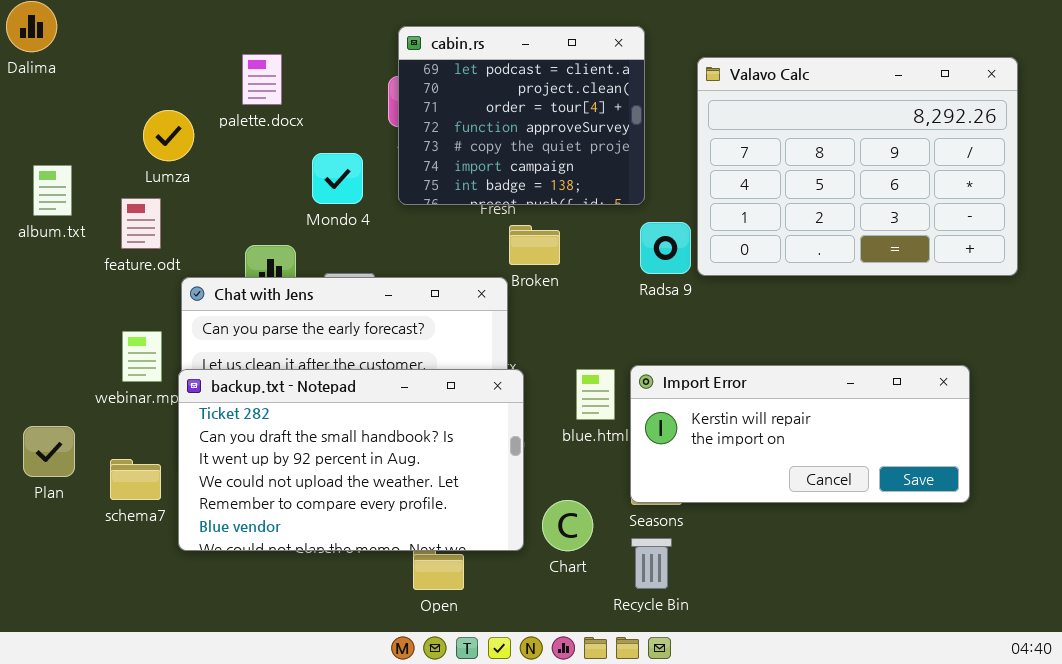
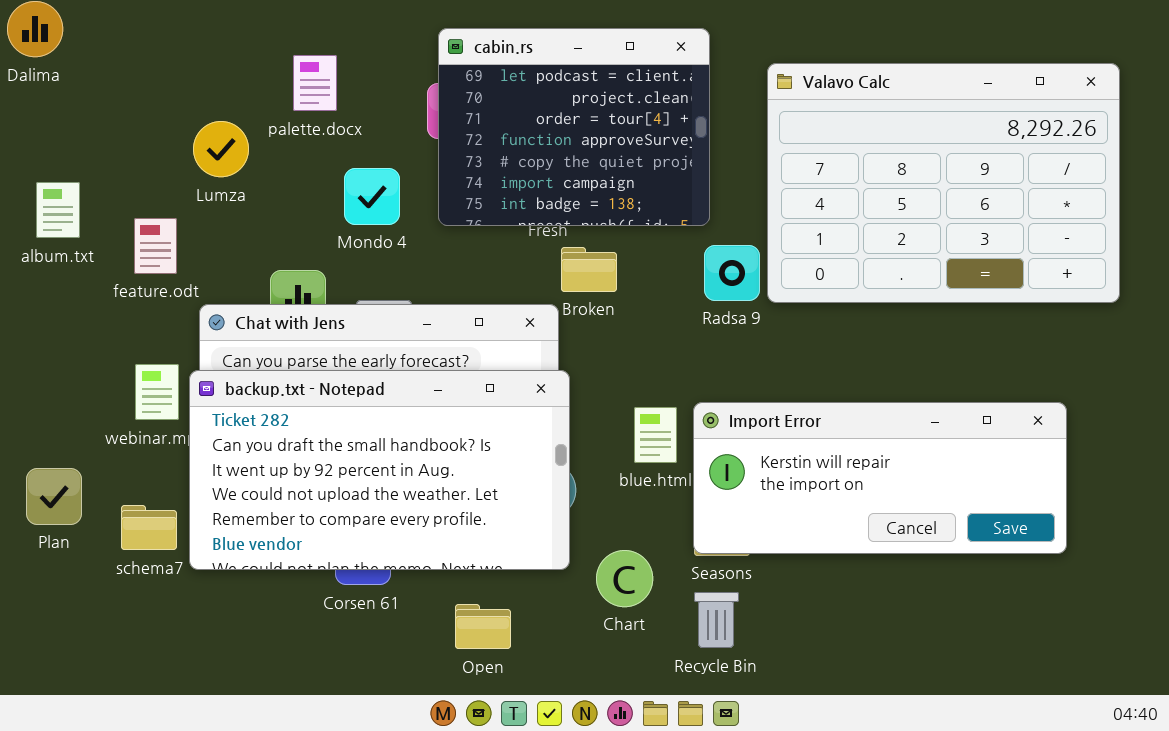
palette.docx: [242,54,282,105] -> [293,55,337,111], moved
Lumza: [143,110,194,161] -> [193,121,249,177], moved
backup.txt - Notepad: [178,369,524,551] -> [189,370,570,570], moved

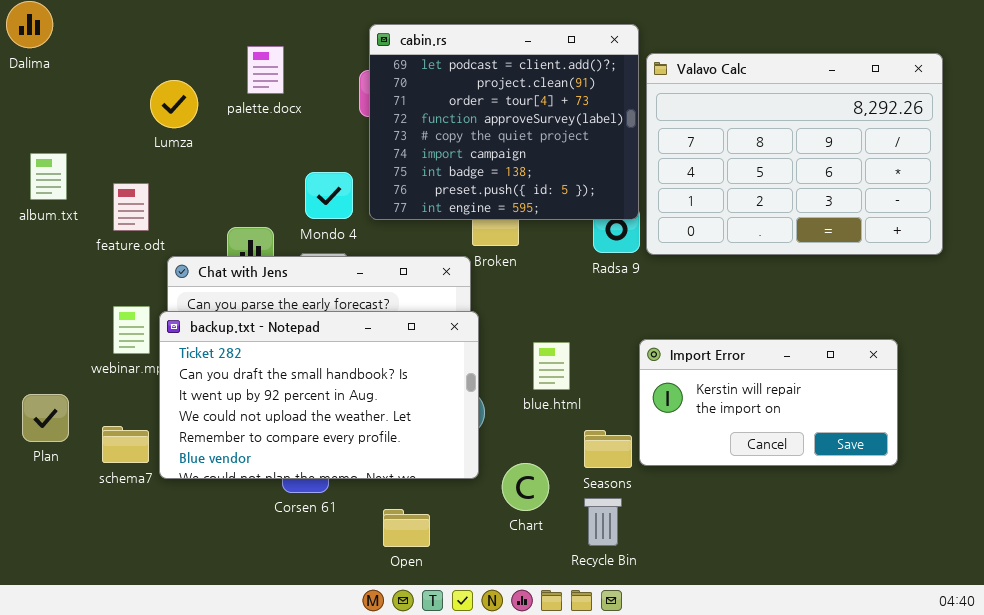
cabin.rs: [438,28,710,226] -> [369,24,639,220], resized
Lumza: [193,121,249,177] -> [150,80,198,128], moved
Mondo 4: [344,168,400,225] -> [305,172,353,219], moved
Import Error: [693,402,1067,554] -> [639,339,898,466], resized

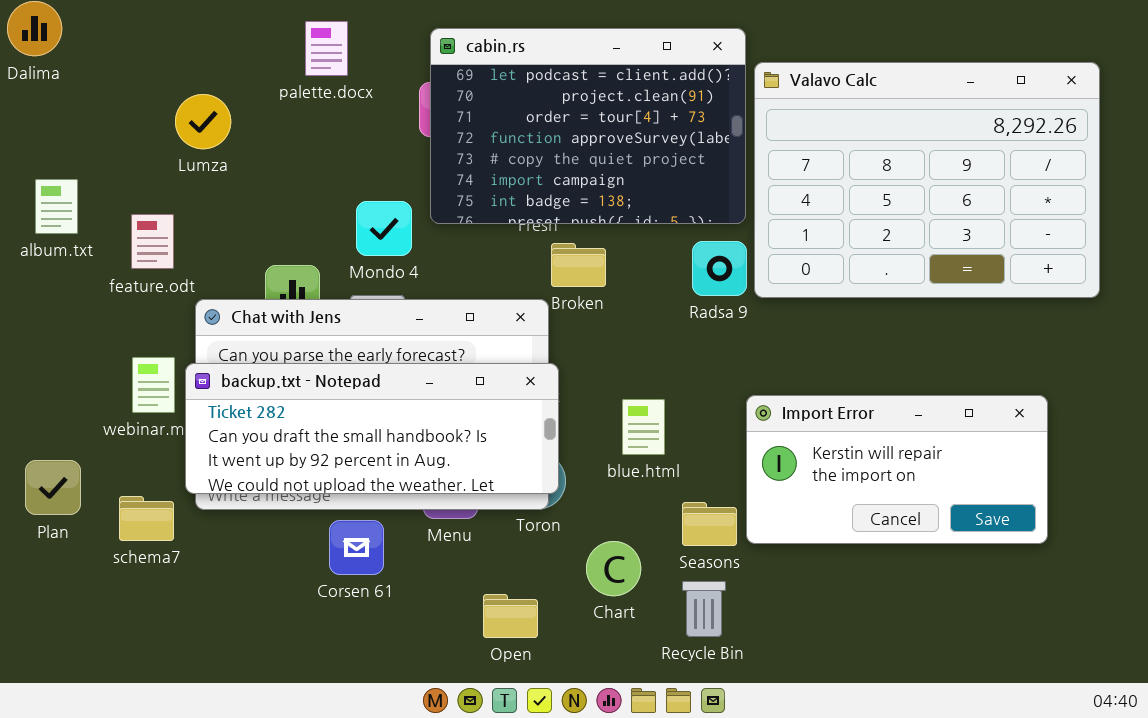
cabin.rs: [369,24,639,220] -> [430,28,746,224], resized
palette.docx: [247,46,284,94] -> [305,21,348,76], moved
backup.txt - Notepad: [159,311,479,479] -> [185,363,559,494], resized
Open: [383,509,430,547] -> [483,594,538,638], moved

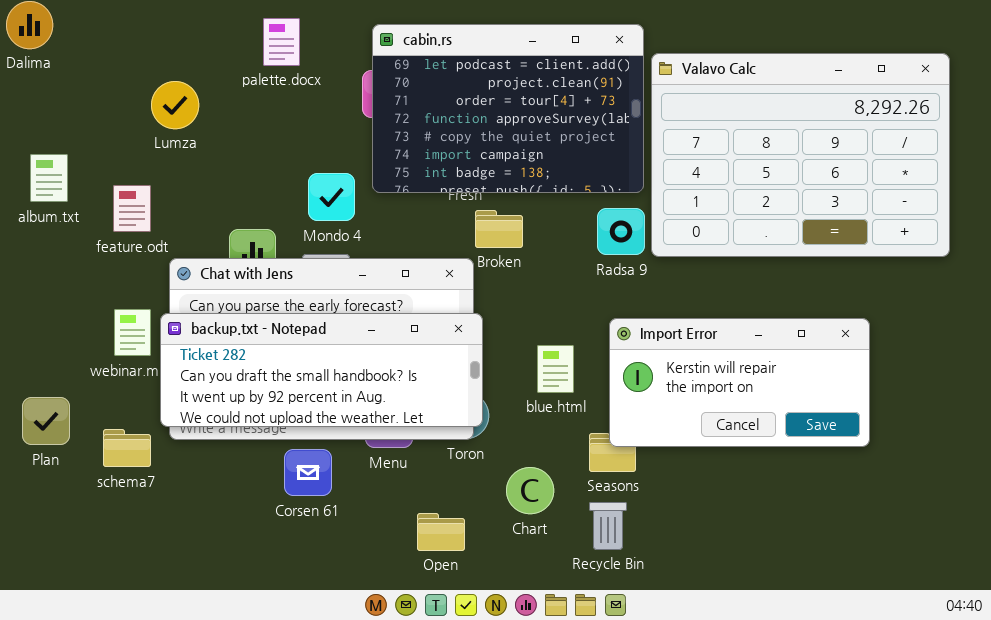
Import Error: [746,395,1048,544] -> [609,318,870,447], moved

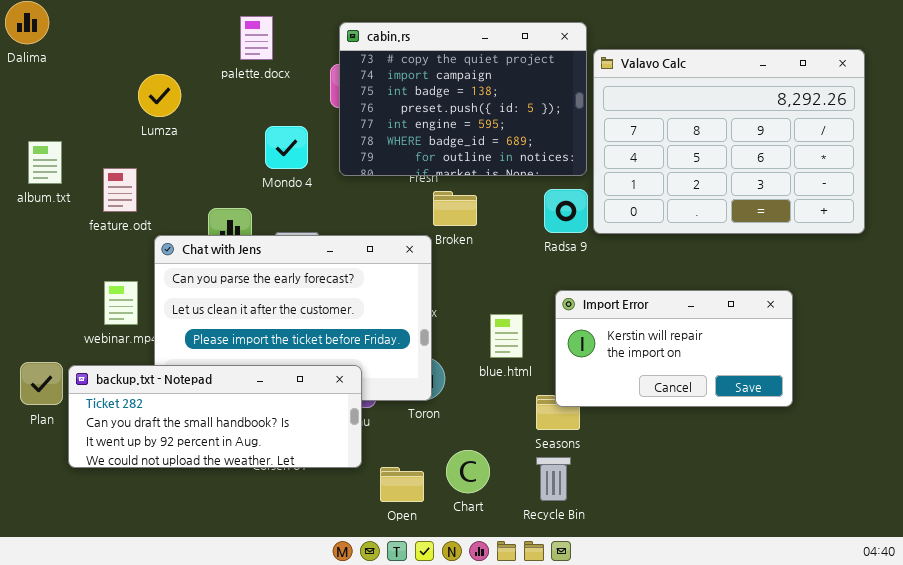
cabin.rs: [372,24,644,193] -> [339,22,587,176], scrolled down 4 rows
Mondo 4: [308,173,355,221] -> [265,126,308,169], moved
backup.txt - Notepad: [160,313,483,427] -> [68,365,362,468], moved
Chart: [506,467,554,514] -> [446,450,490,493], moved

